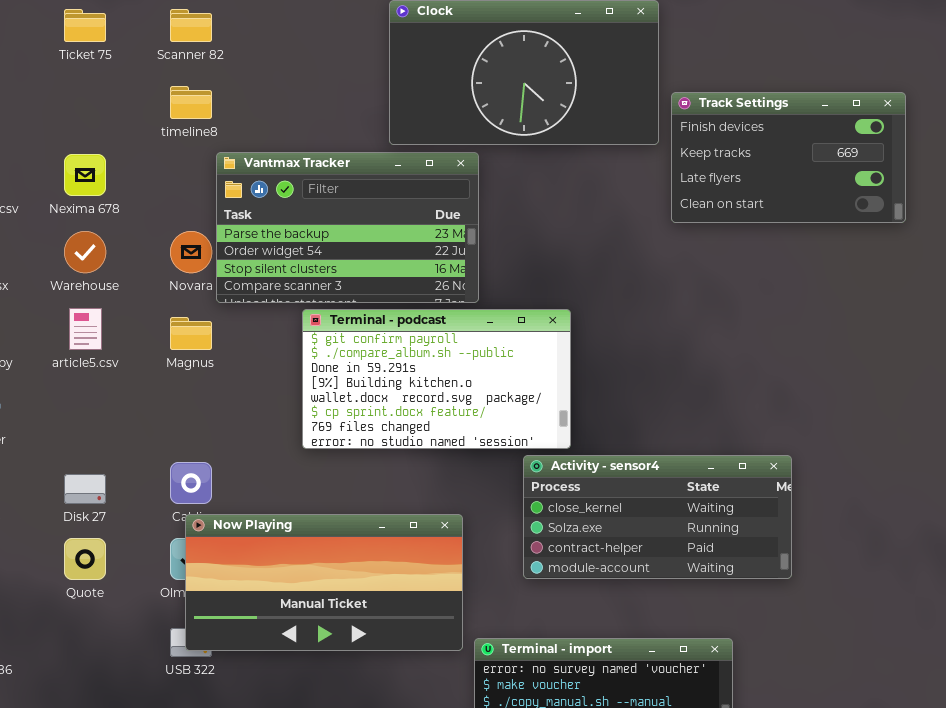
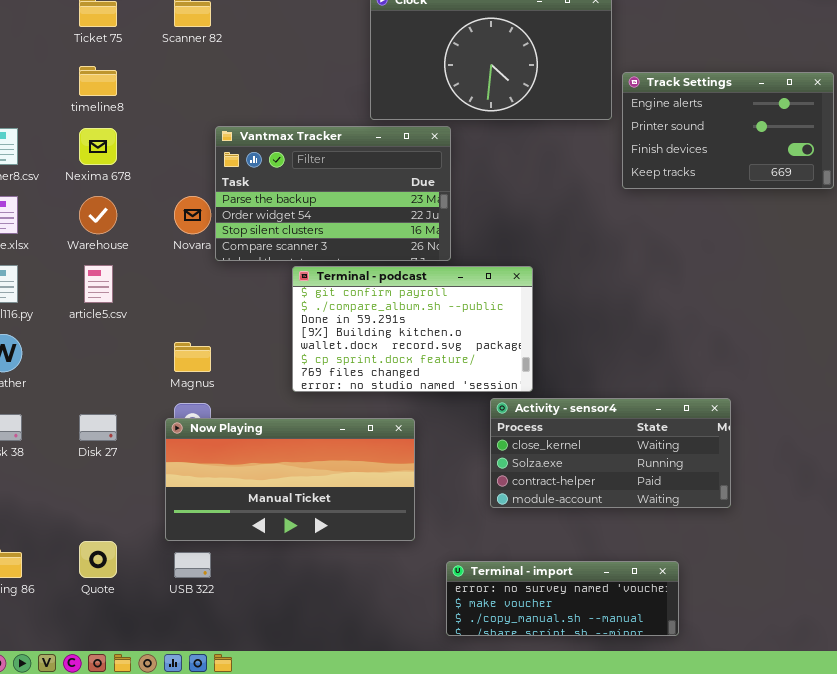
timeline8: [170,86,212,119] -> [79,66,117,96], moved
Track Settings: [671,92,906,223] -> [622,72,834,189], scrolled up 2 rows
Magnus: [170,317,212,350] -> [174,342,211,372], moved
Now Playing: [185,514,463,651] -> [165,418,415,541], moved
Quote: [64,538,106,580] -> [79,541,117,578], moved

